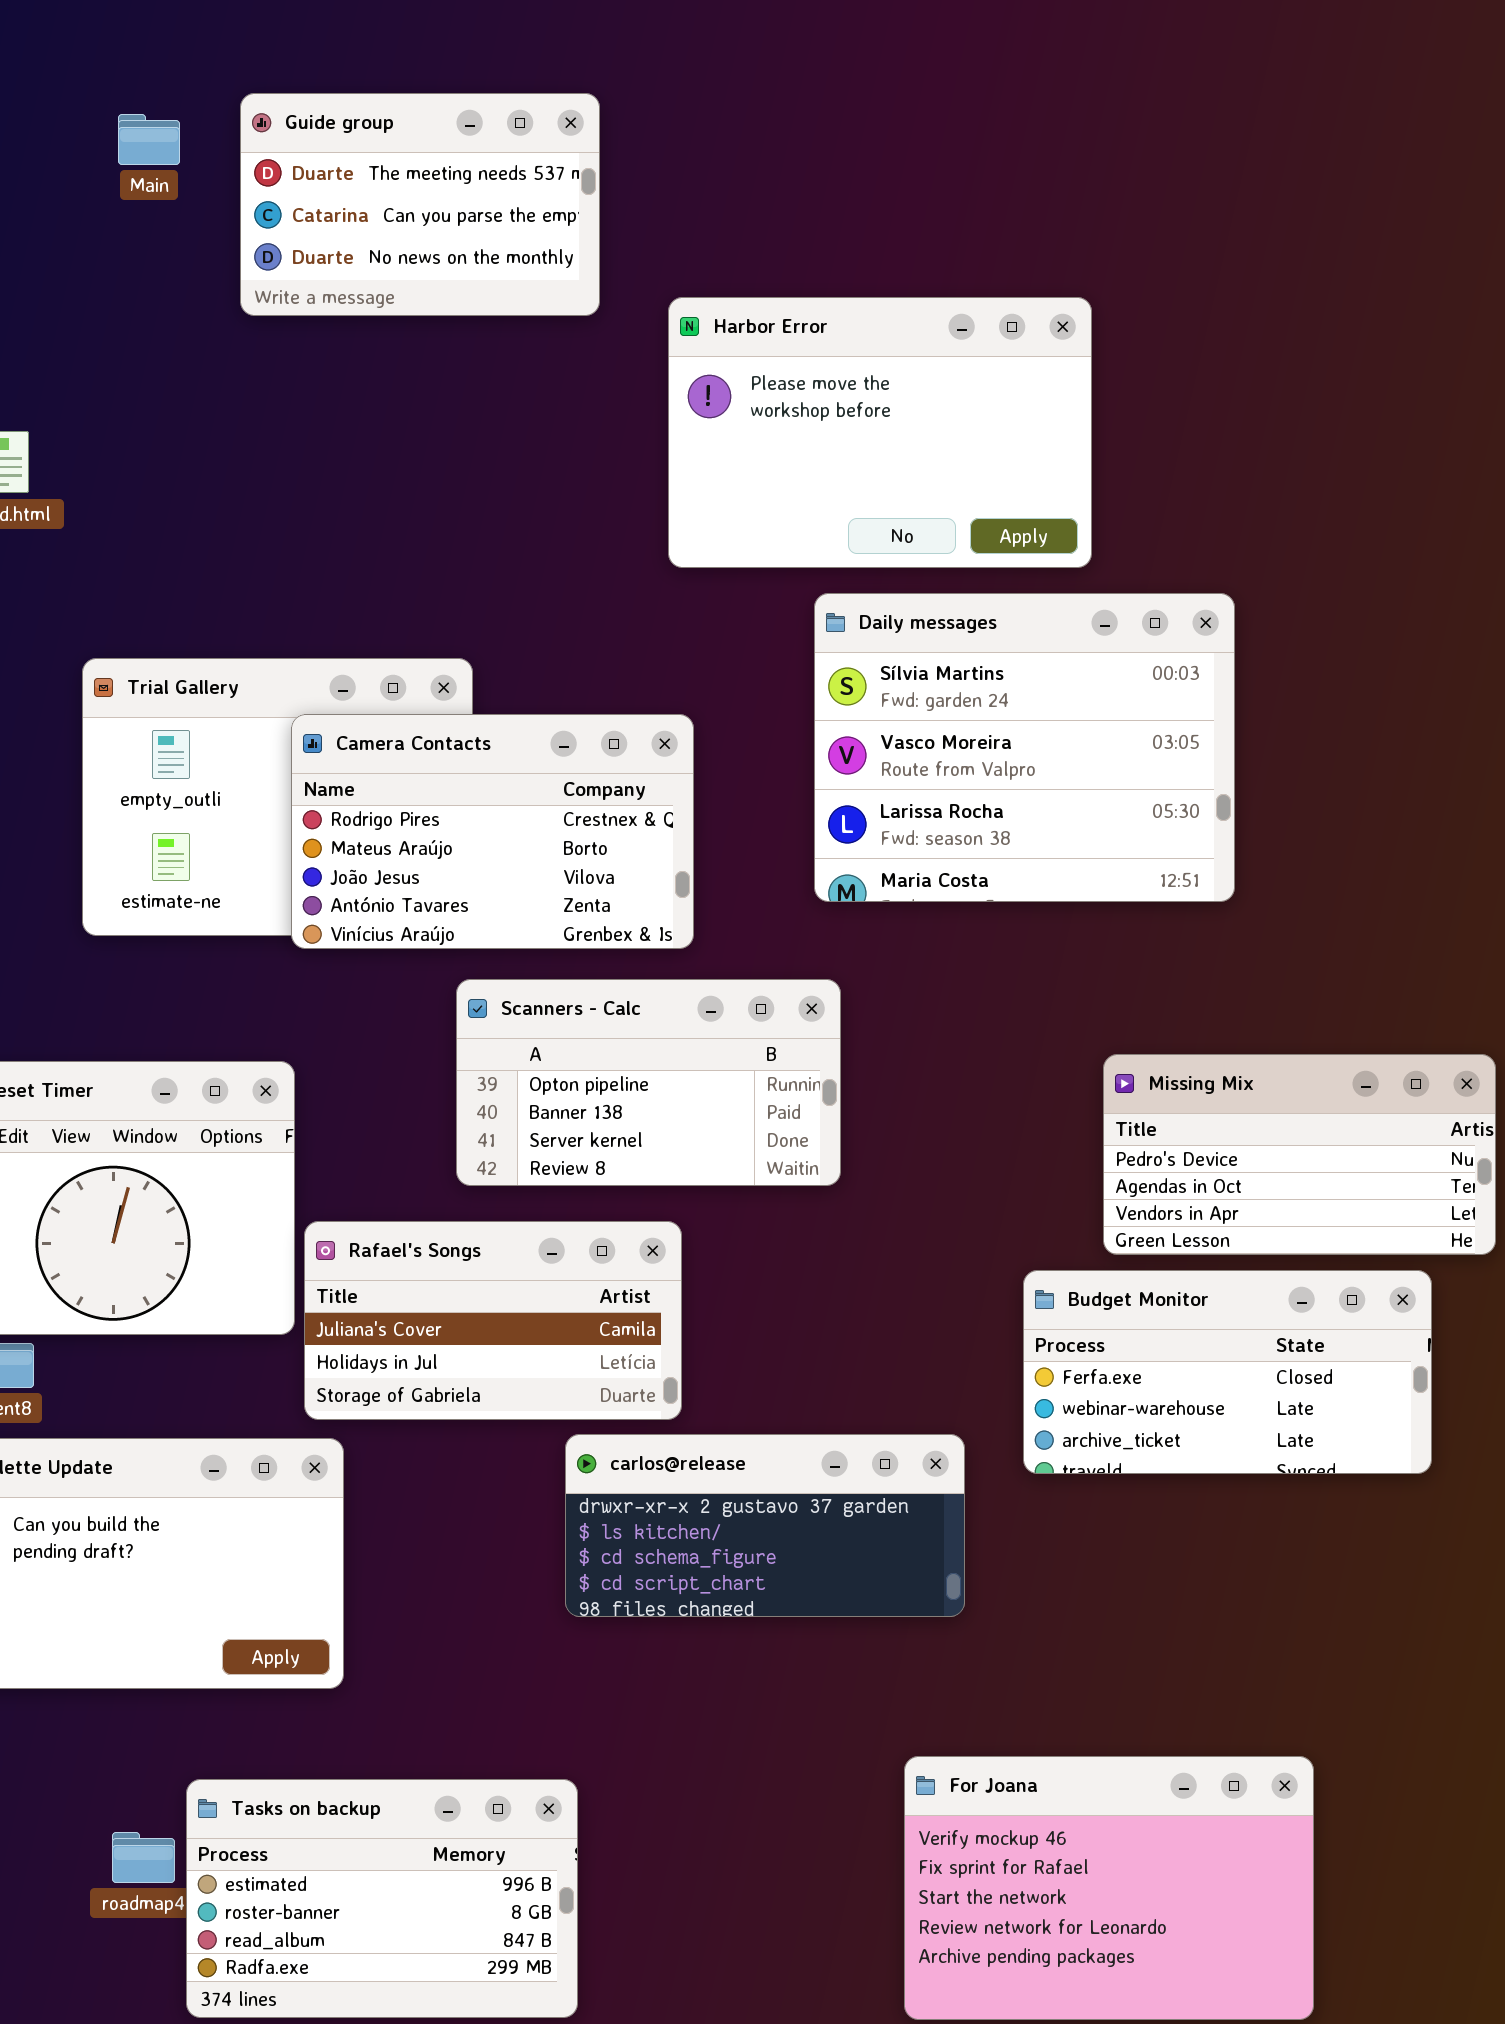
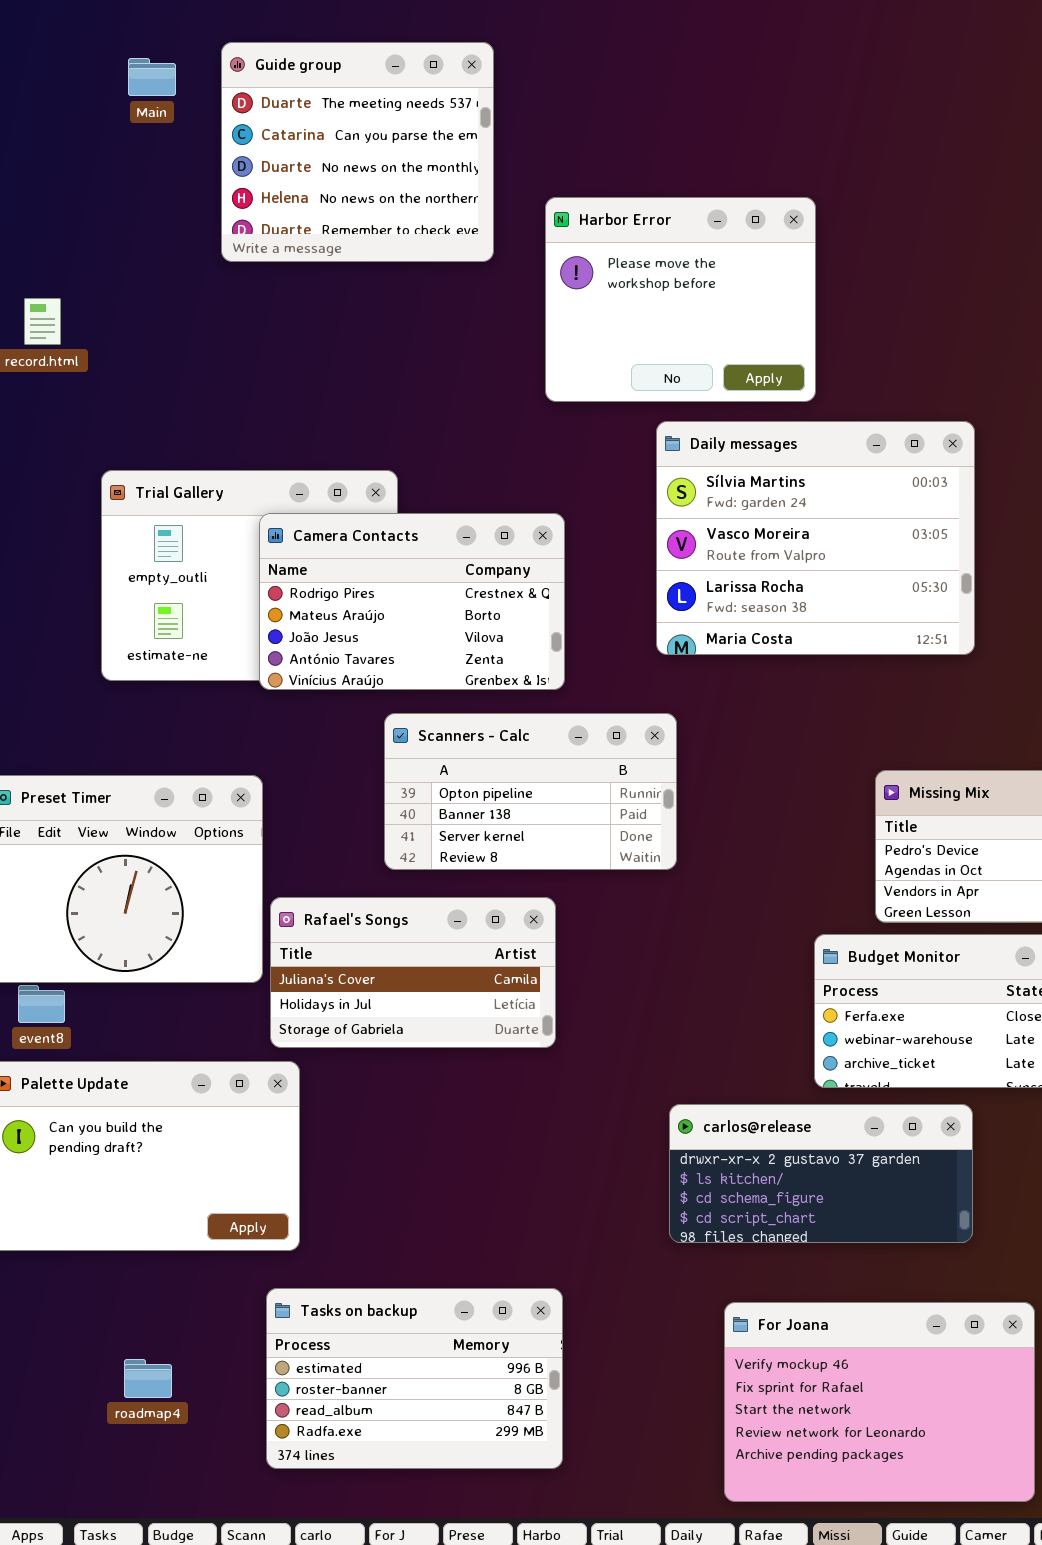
Guide group: [240,93,600,316] -> [221,42,494,262], resized
Harbor Error: [668,297,1092,568] -> [545,197,816,402], resized
carlos@release: [565,1434,965,1617] -> [669,1104,973,1243], moved
Tasks on backup: [186,1779,578,2018] -> [266,1288,563,1469], moved

